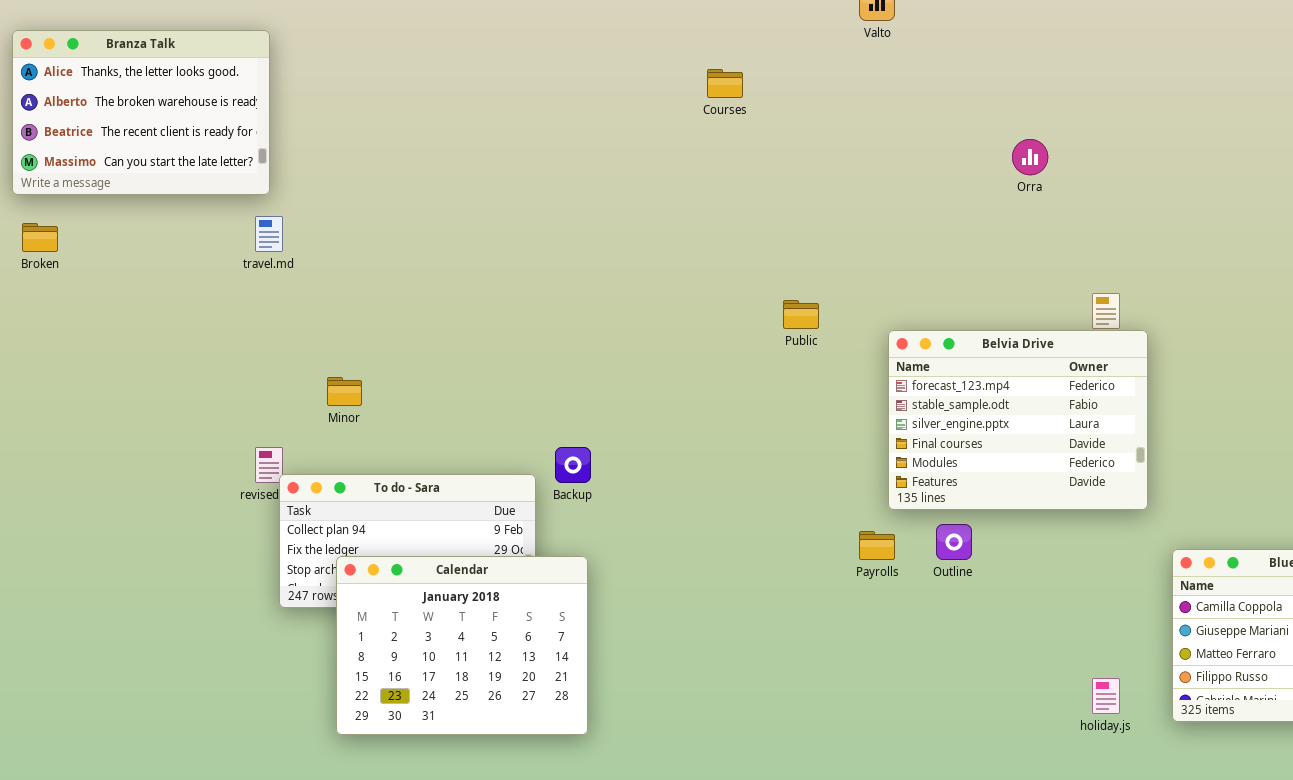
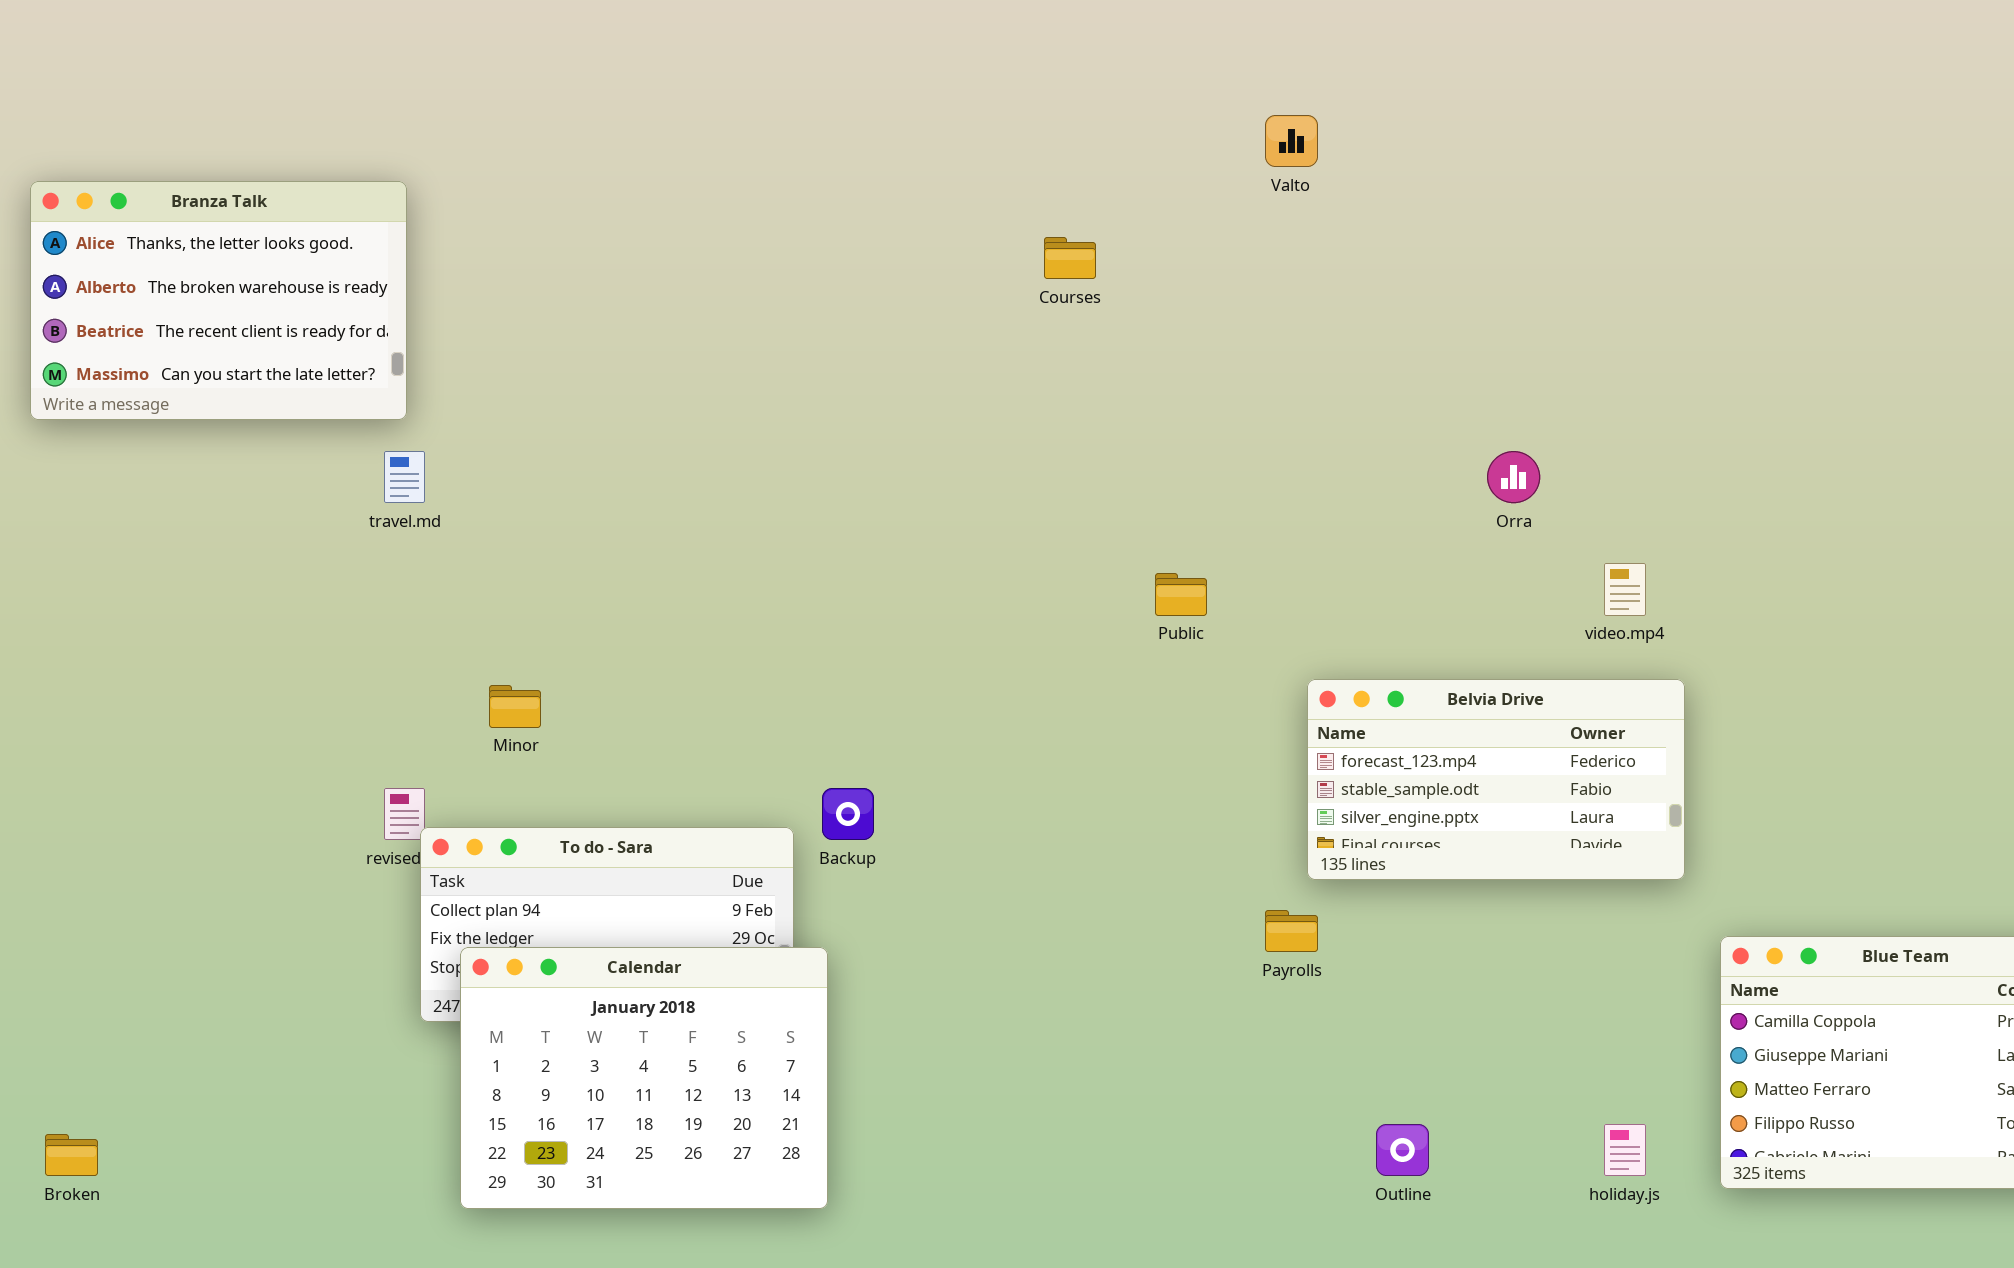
Orra: [1012,139,1048,175] -> [1487,451,1540,503], moved
Broken: [22,223,58,252] -> [45,1134,98,1176], moved
Belvia Drive: [888,330,1148,510] -> [1307,679,1685,880], resized
Outline: [936,524,972,560] -> [1376,1124,1429,1176], moved
Calendar: [336,556,588,735] -> [460,947,828,1209], moved

